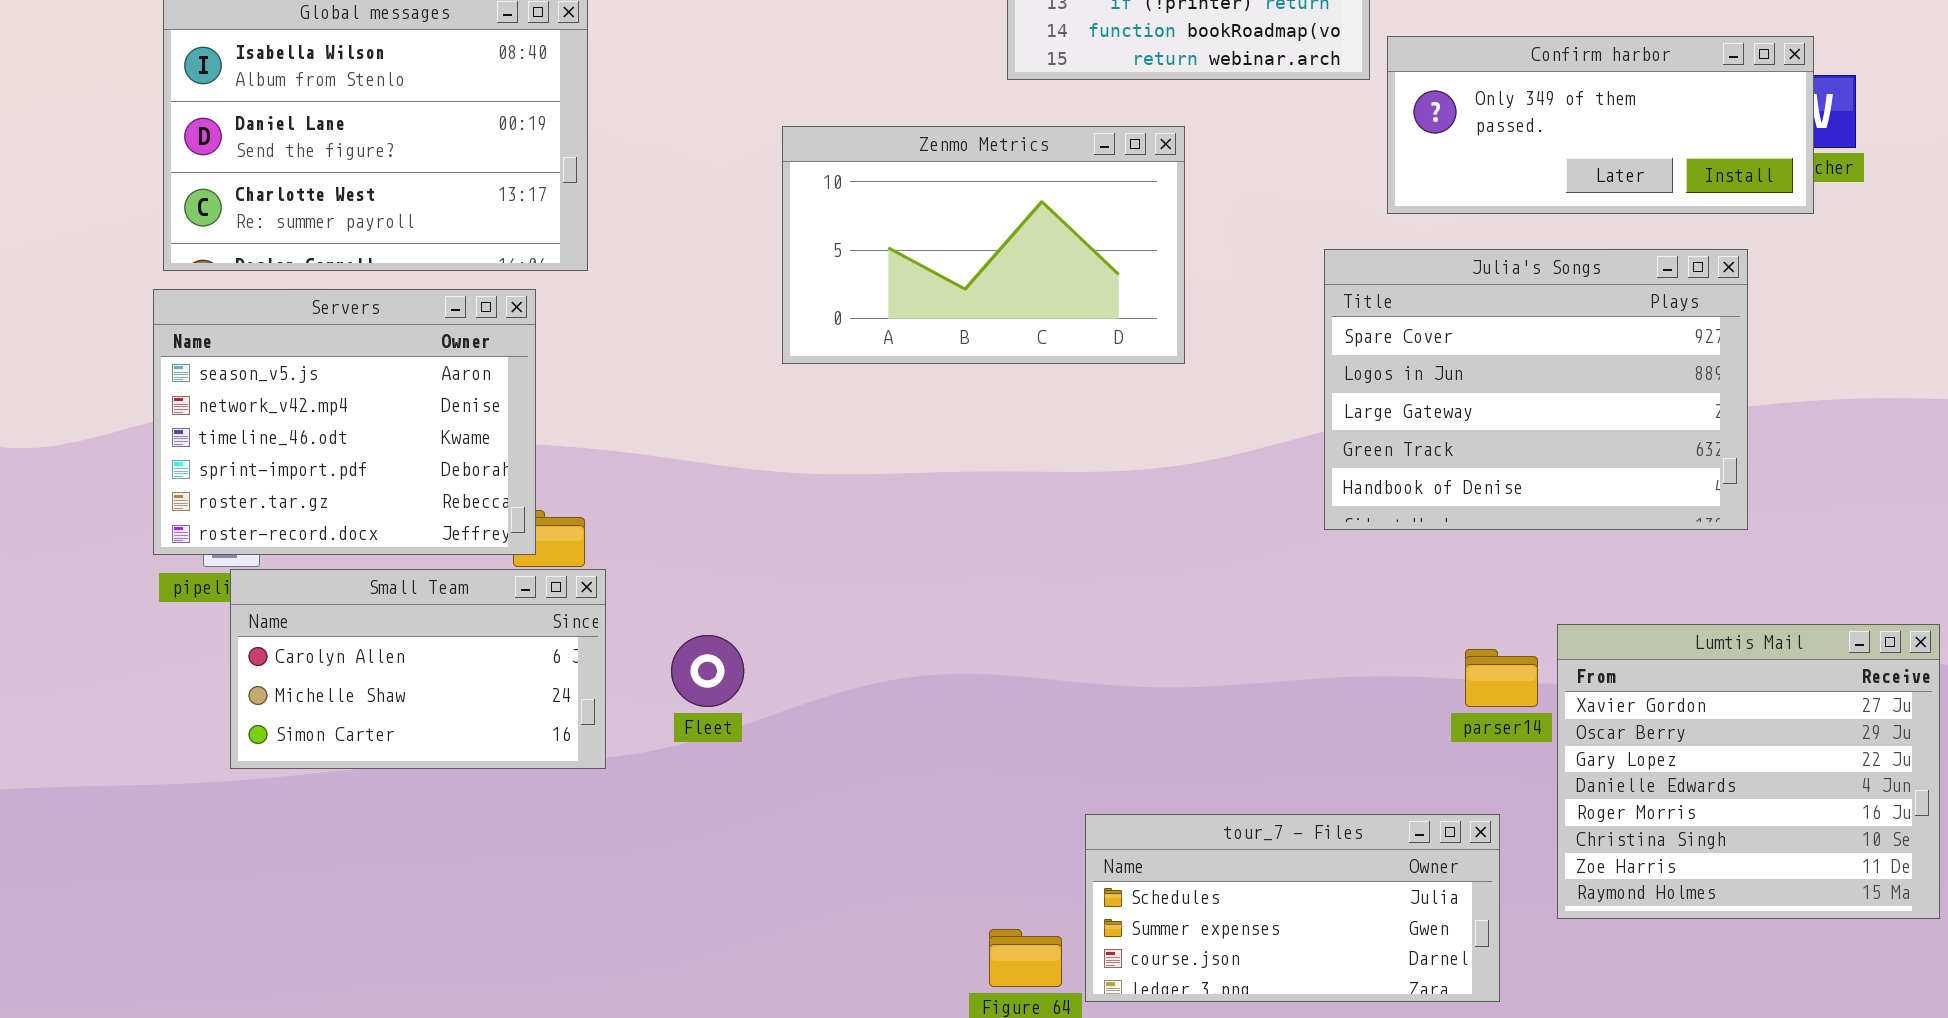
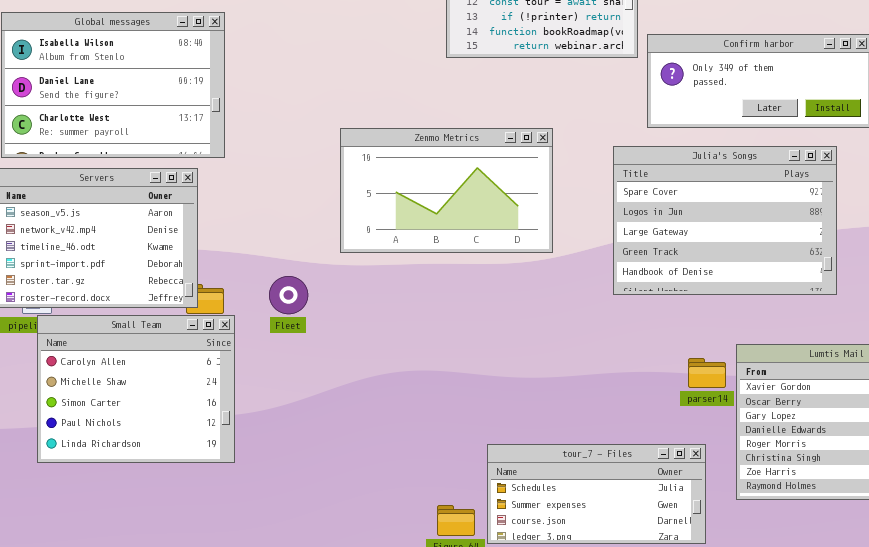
Zenmo Metrics: [782,126,1185,364] -> [340,128,553,253], moved
Small Team: [230,569,606,769] -> [37,315,235,463], resized
Fleet: [671,635,744,707] -> [269,276,308,314], moved

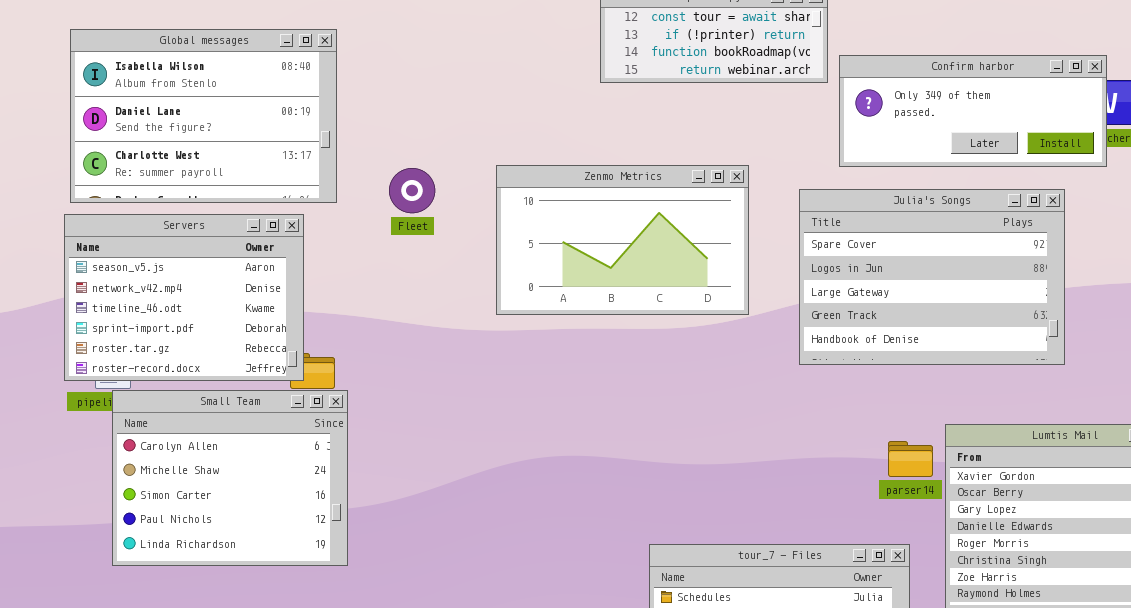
Zenmo Metrics: [340,128,553,253] -> [496,165,749,315], moved
Fleet: [269,276,308,314] -> [389,168,435,213], moved

